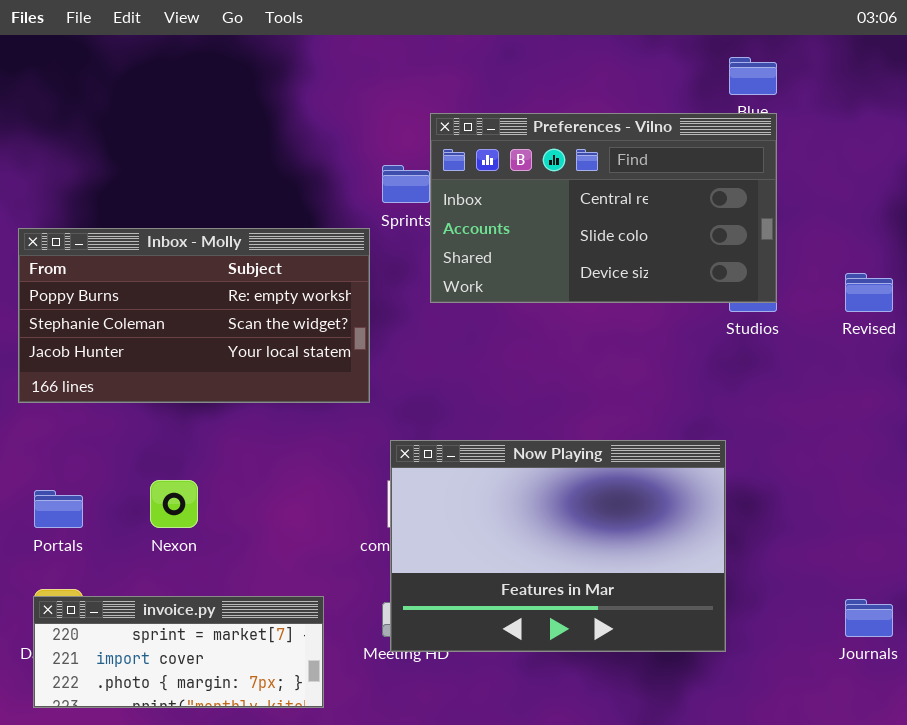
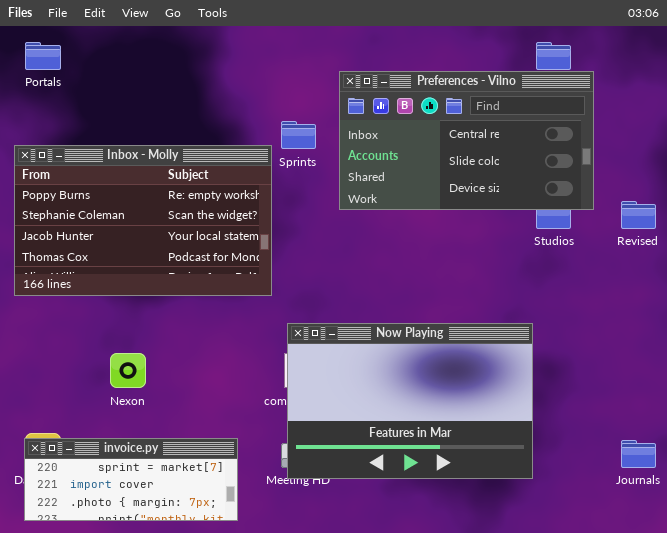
Preferences - Vilno: [430,113,777,303] -> [339,71,594,210], moved
Inbox - Molly: [18,228,370,403] -> [14,145,272,296], resized
Portals: [34,490,83,528] -> [25,42,61,70], moved

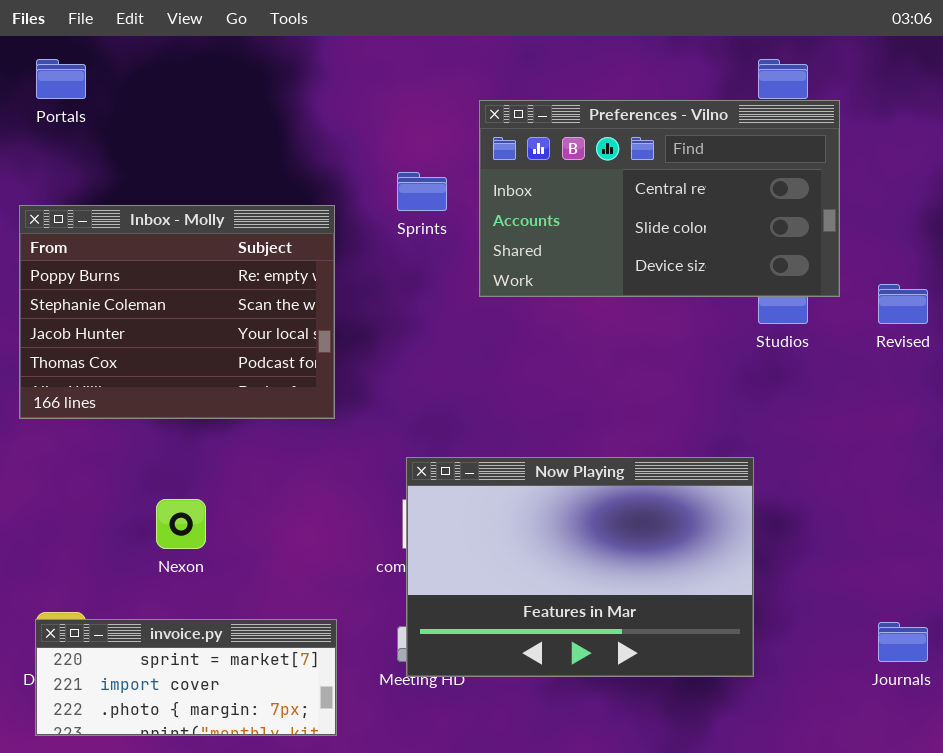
Inbox - Molly: [14,145,272,296] -> [19,205,335,419], resized

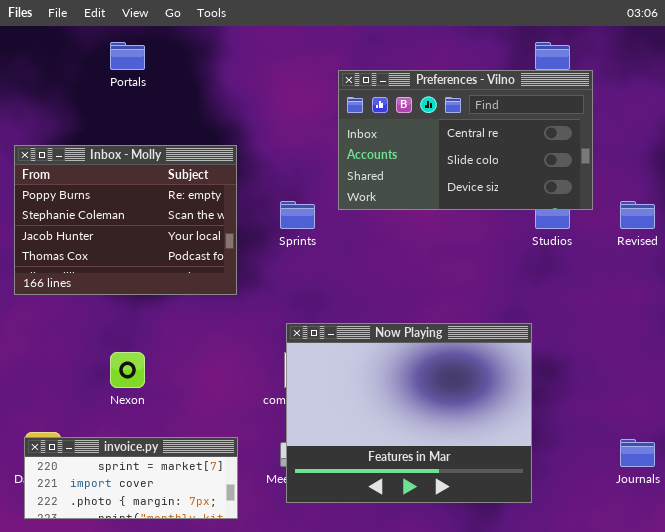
Portals: [36,59,86,99] -> [110,42,145,70], moved
Sprints: [397,172,447,211] -> [280,201,315,229], moved
Now Playing: [406,457,754,677] -> [286,323,532,503], resized

